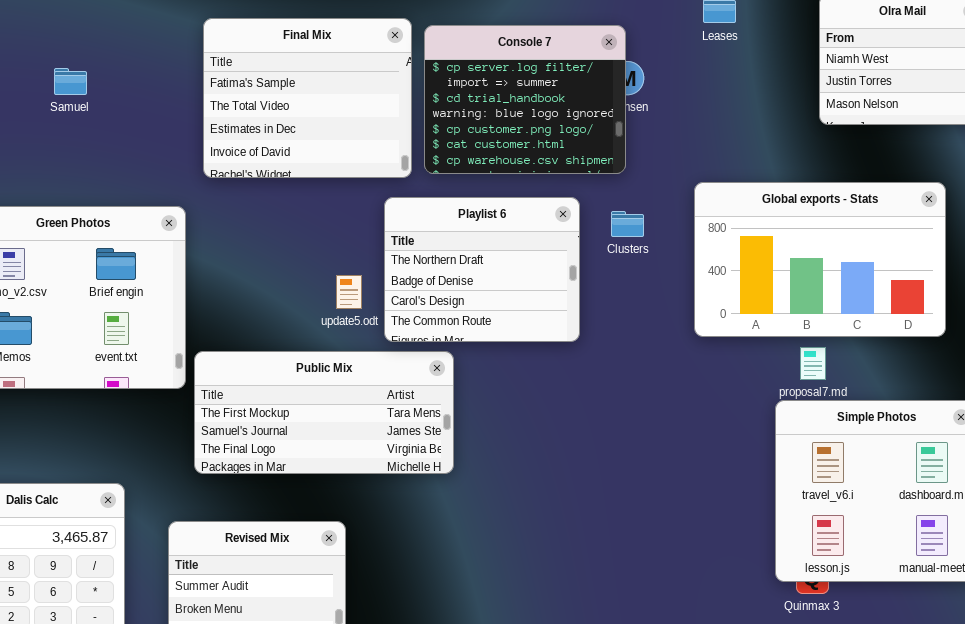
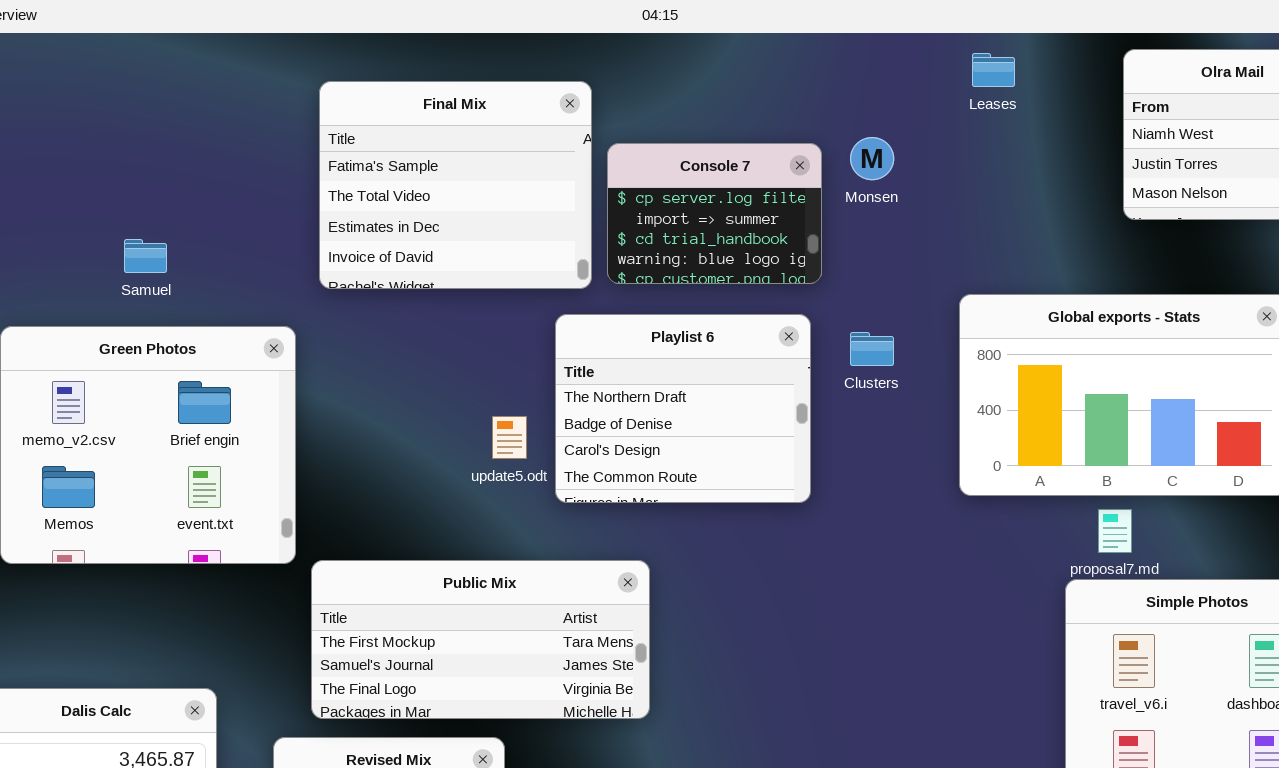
Console 7: [424,25,626,174] -> [607,143,822,284], resized
Samuel: [54,68,87,95] -> [124,239,167,273], moved
Public Mix: [194,351,454,474] -> [311,560,650,719], moved

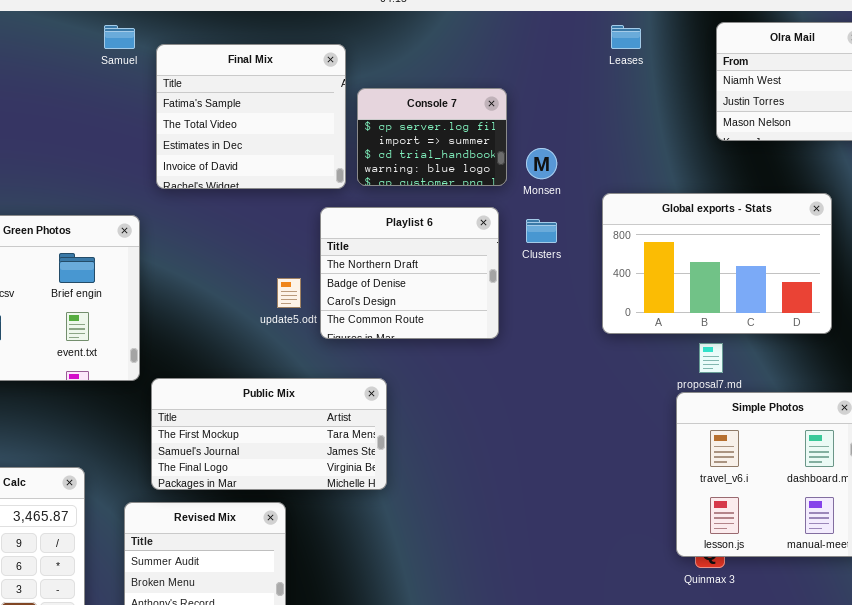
Monsen: [850,137,894,180] -> [526,148,557,179], moved
Samuel: [124,239,167,273] -> [104,25,135,49], moved

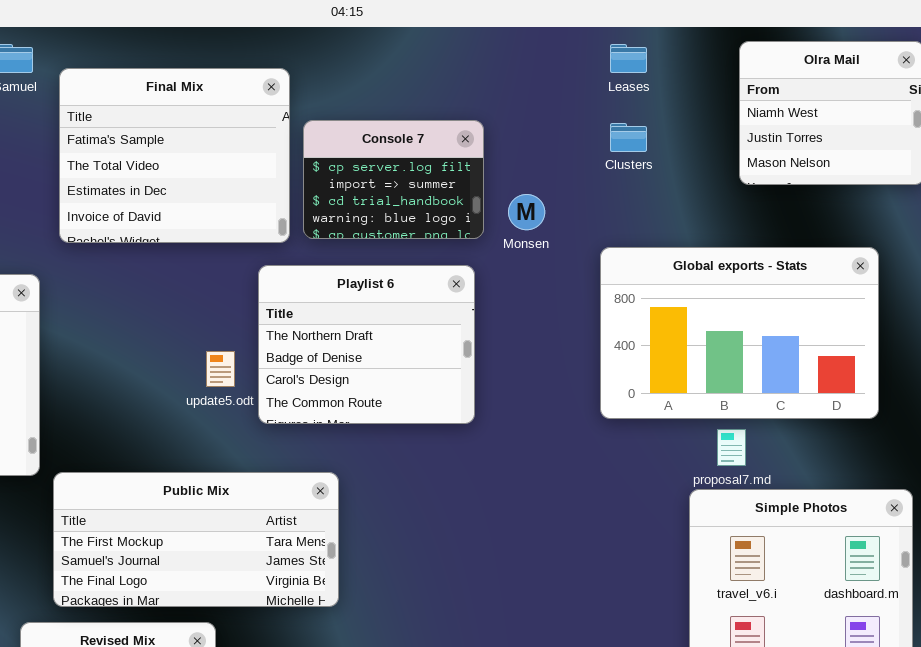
Clusters: [526,219,557,243] -> [610,123,647,152], moved

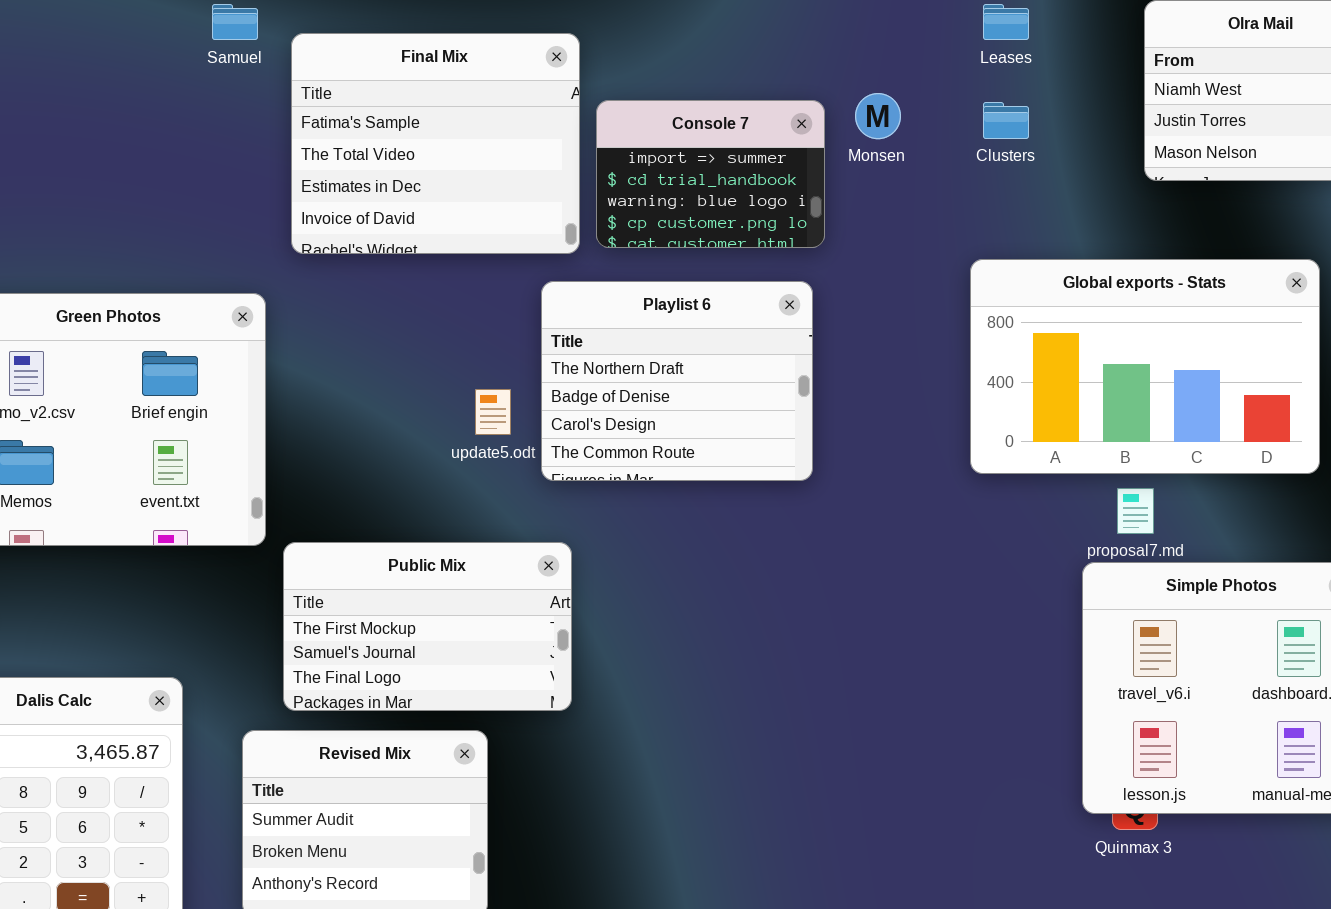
Console 7: [303,120,484,239] -> [596,100,825,248], scrolled down 1 row
Monsen: [508,194,545,230] -> [855,93,901,139], moved
Public Mix: [53,472,339,607] -> [283,542,572,711], resized

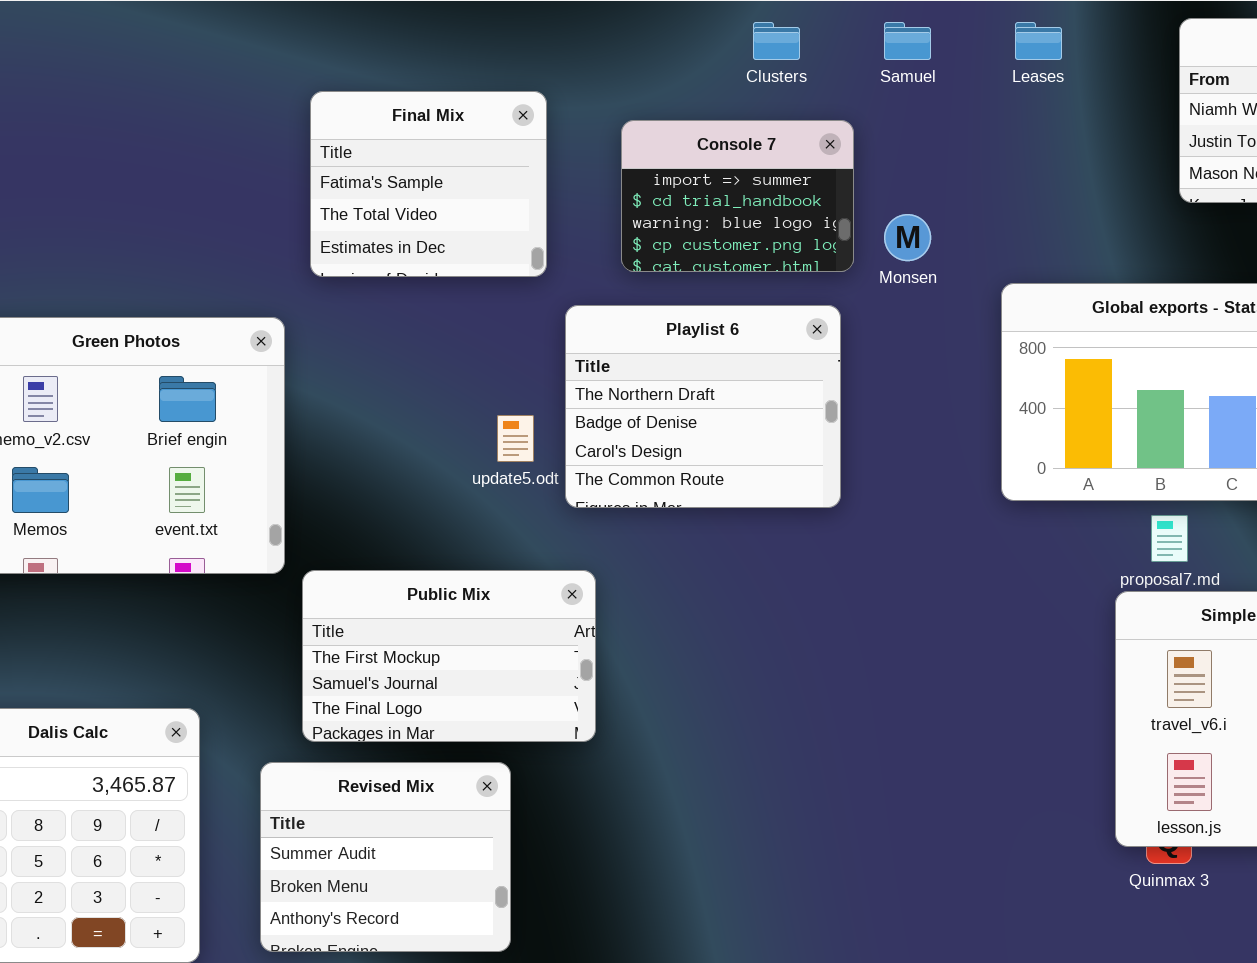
Samuel: [212,4,258,40] -> [884,22,931,60], moved
Final Mix: [291,33,580,254] -> [310,91,547,277], resized
Monsen: [855,93,901,139] -> [884,214,931,261], moved
Clusters: [983,102,1029,139] -> [753,22,800,60], moved

